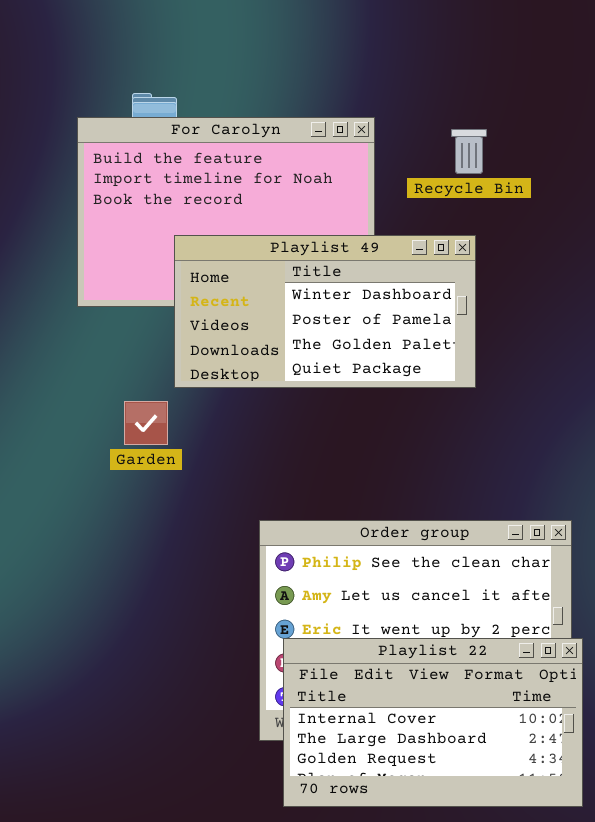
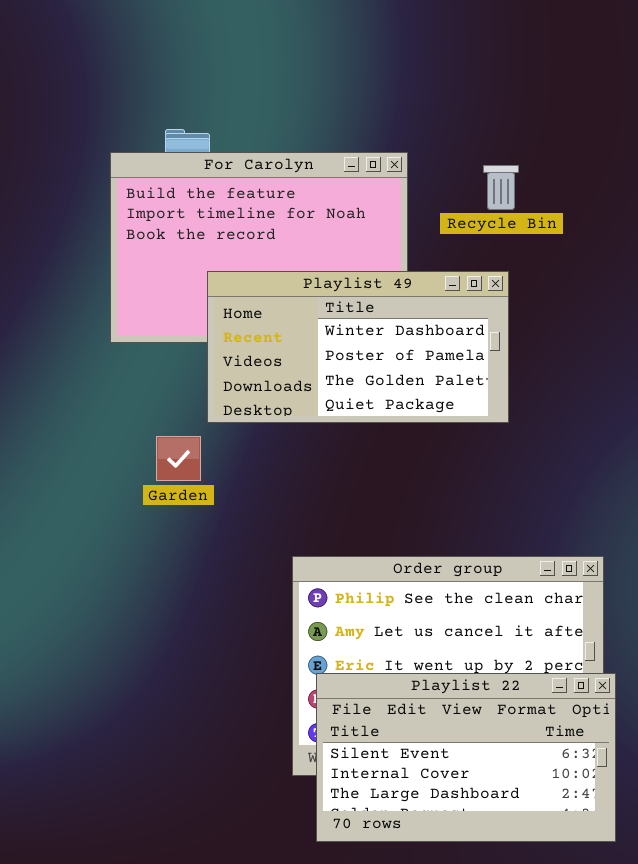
Playlist 22: [283,638,583,807] -> [316,673,616,842], scrolled up 1 row

